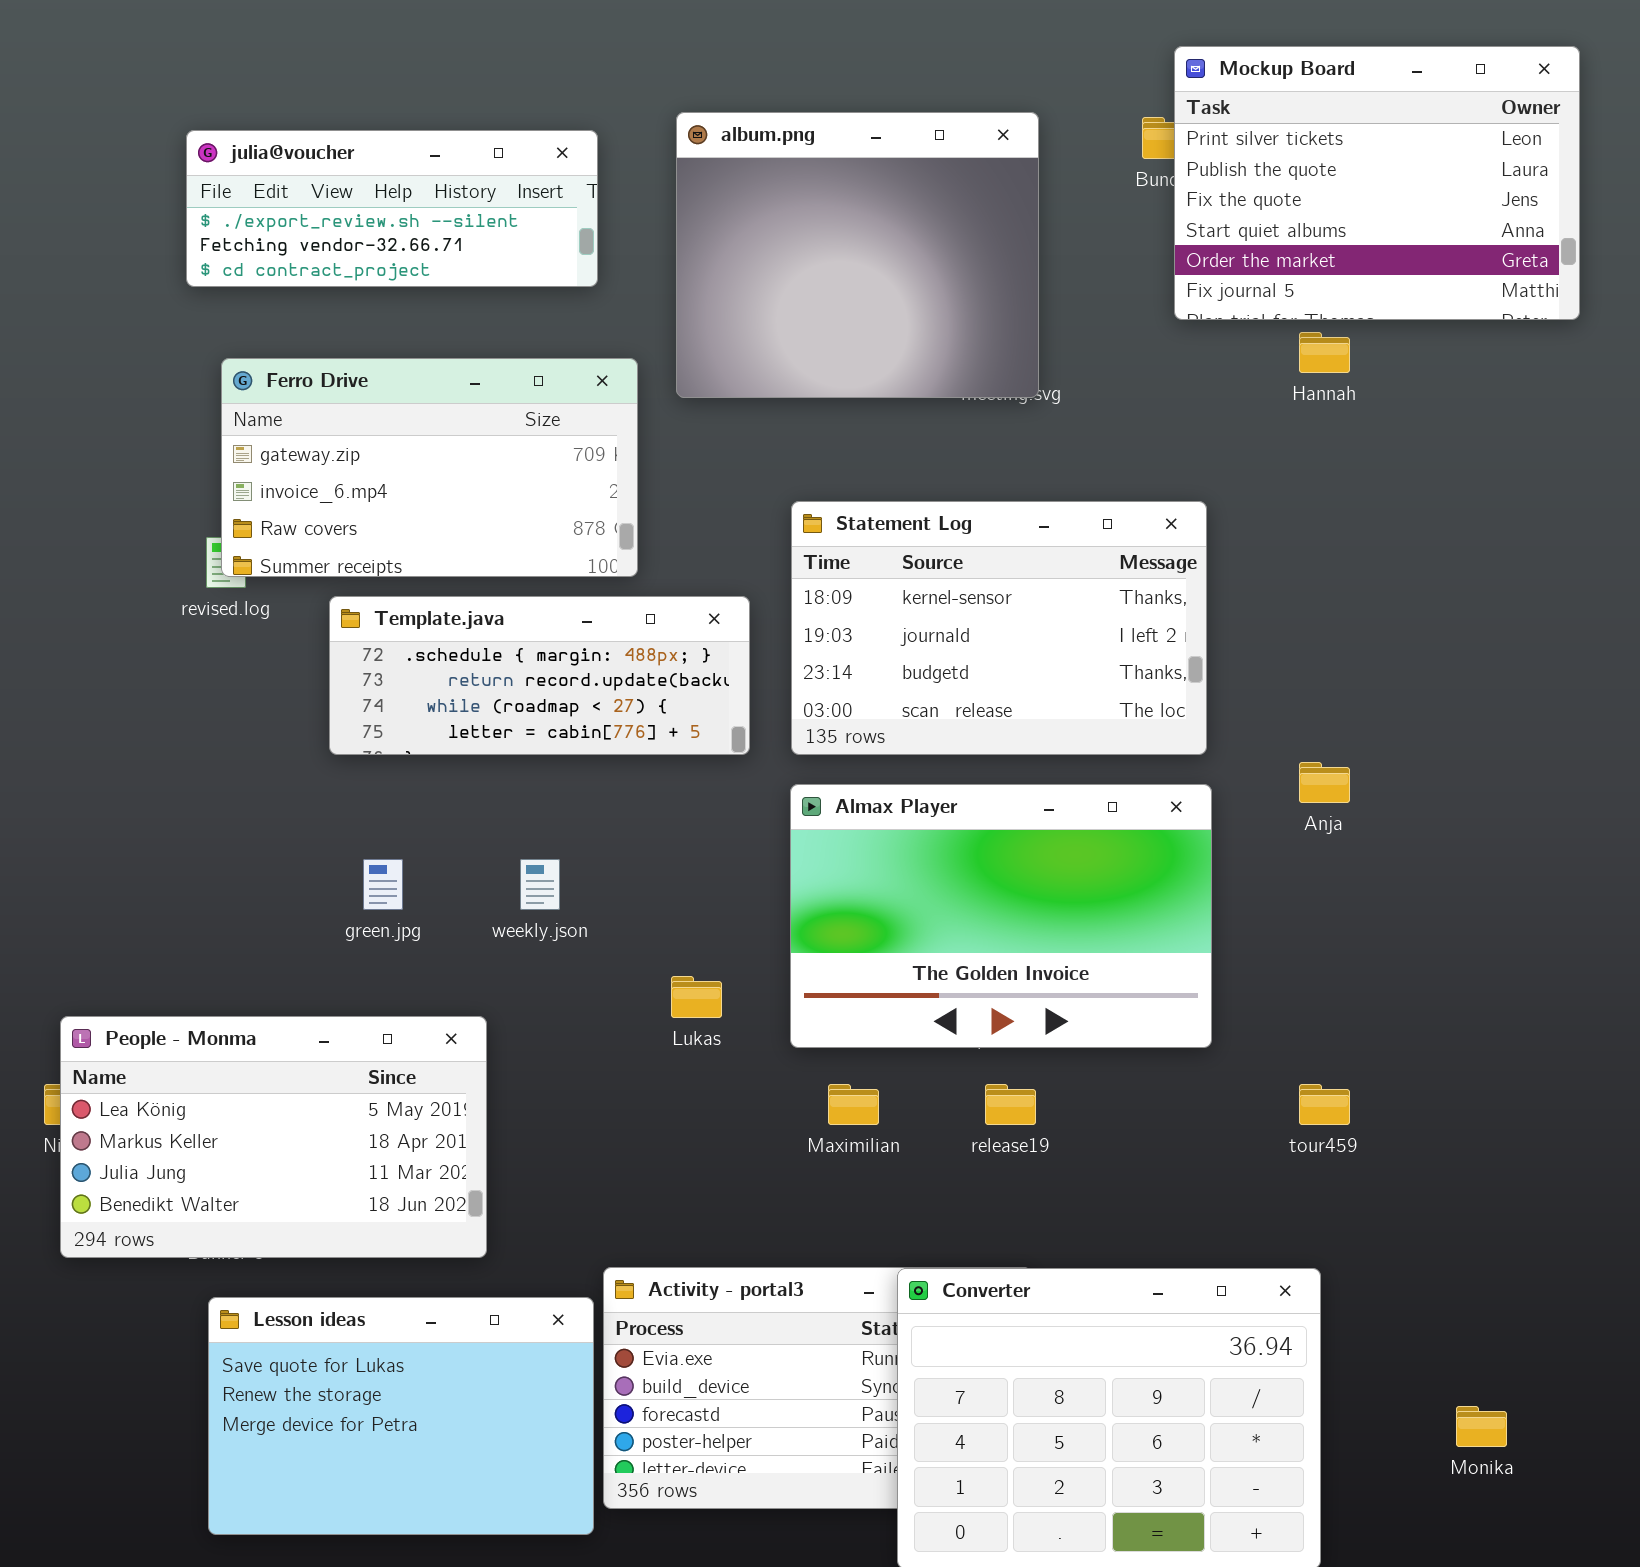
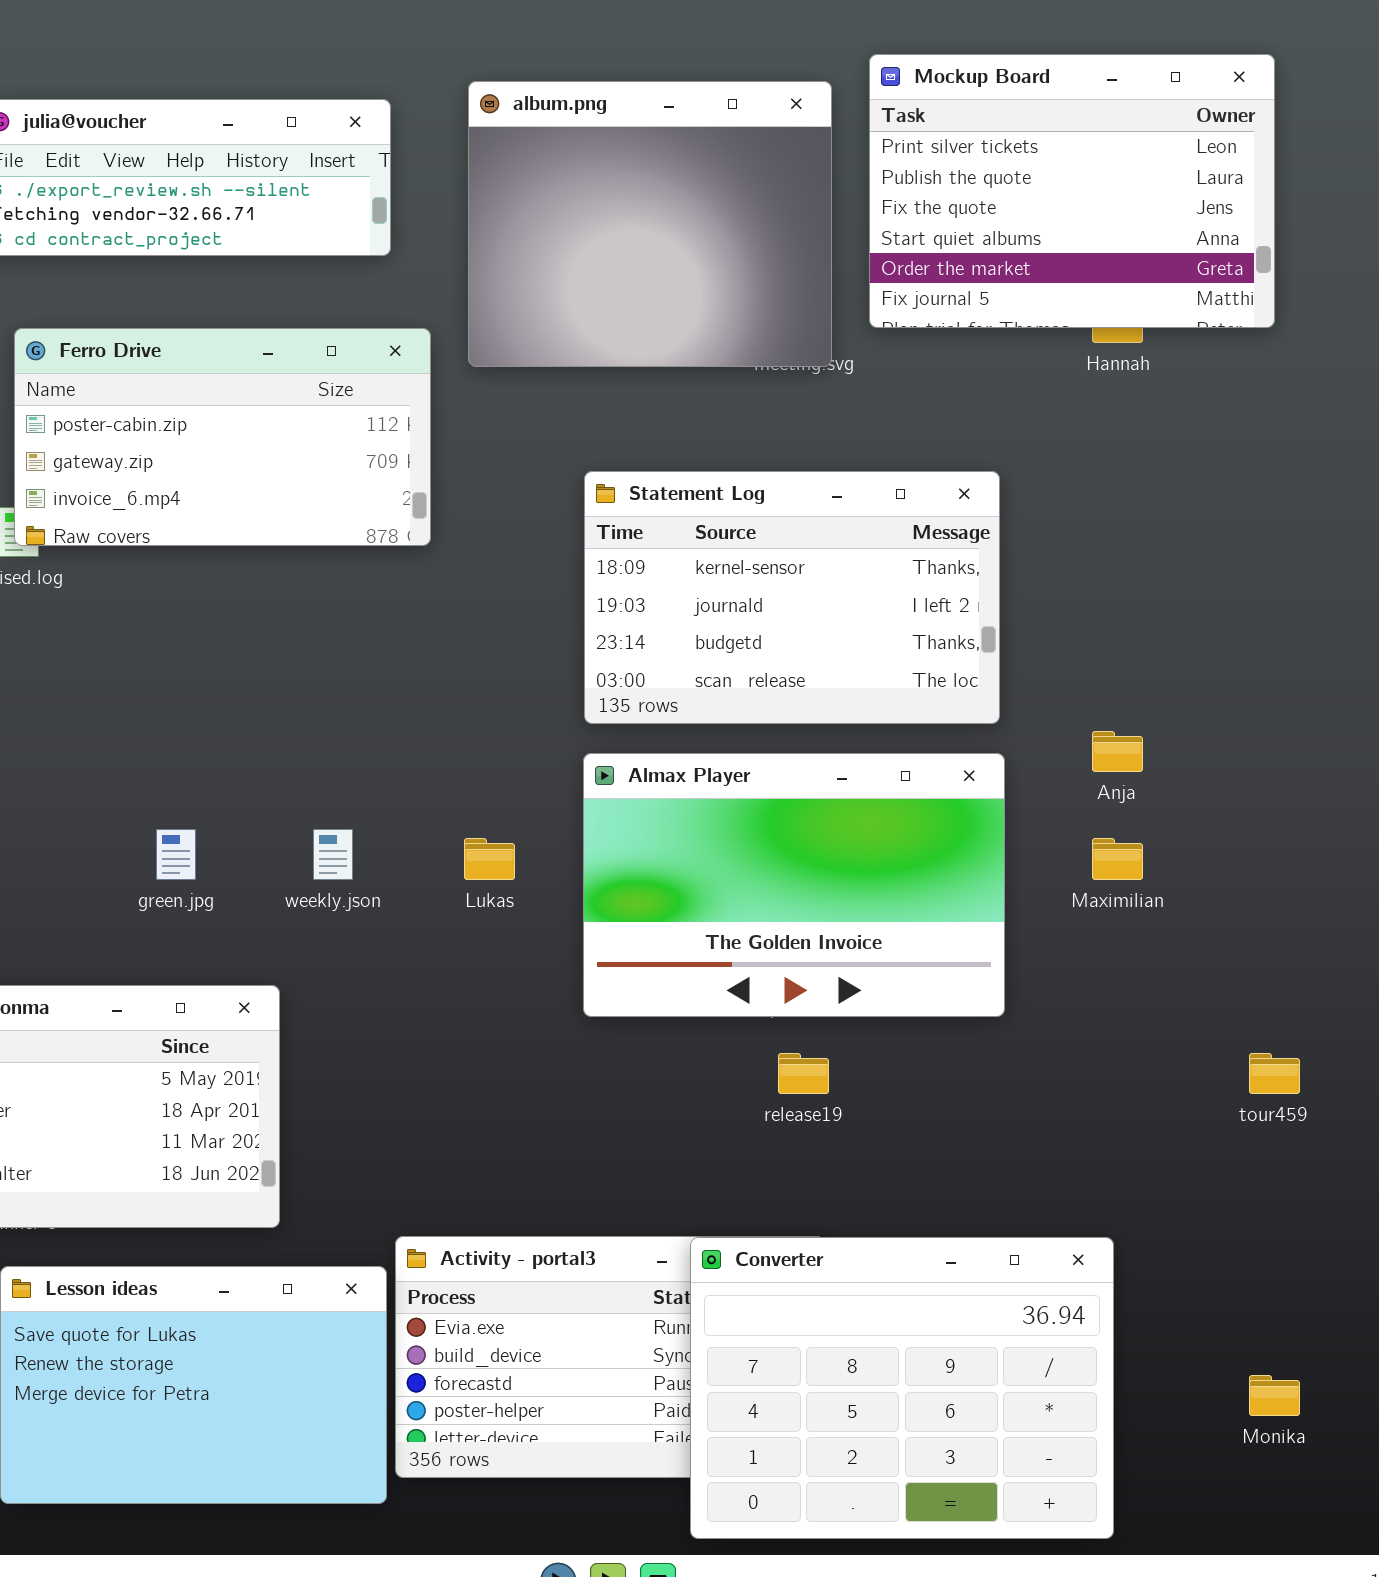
Mockup Board: [1174,46,1580,320] -> [869,54,1275,328], moved
Ferro Drive: [221,358,638,577] -> [14,328,431,546], scrolled up 1 row
Template.java: [329,596,750,755] -> none, closed
Lukas: [671,976,722,1018] -> [464,838,515,880], moved
Maximilian: [828,1084,879,1125] -> [1092,838,1143,880], moved
tour459: [1299,1084,1350,1125] -> [1249,1053,1300,1094], moved

